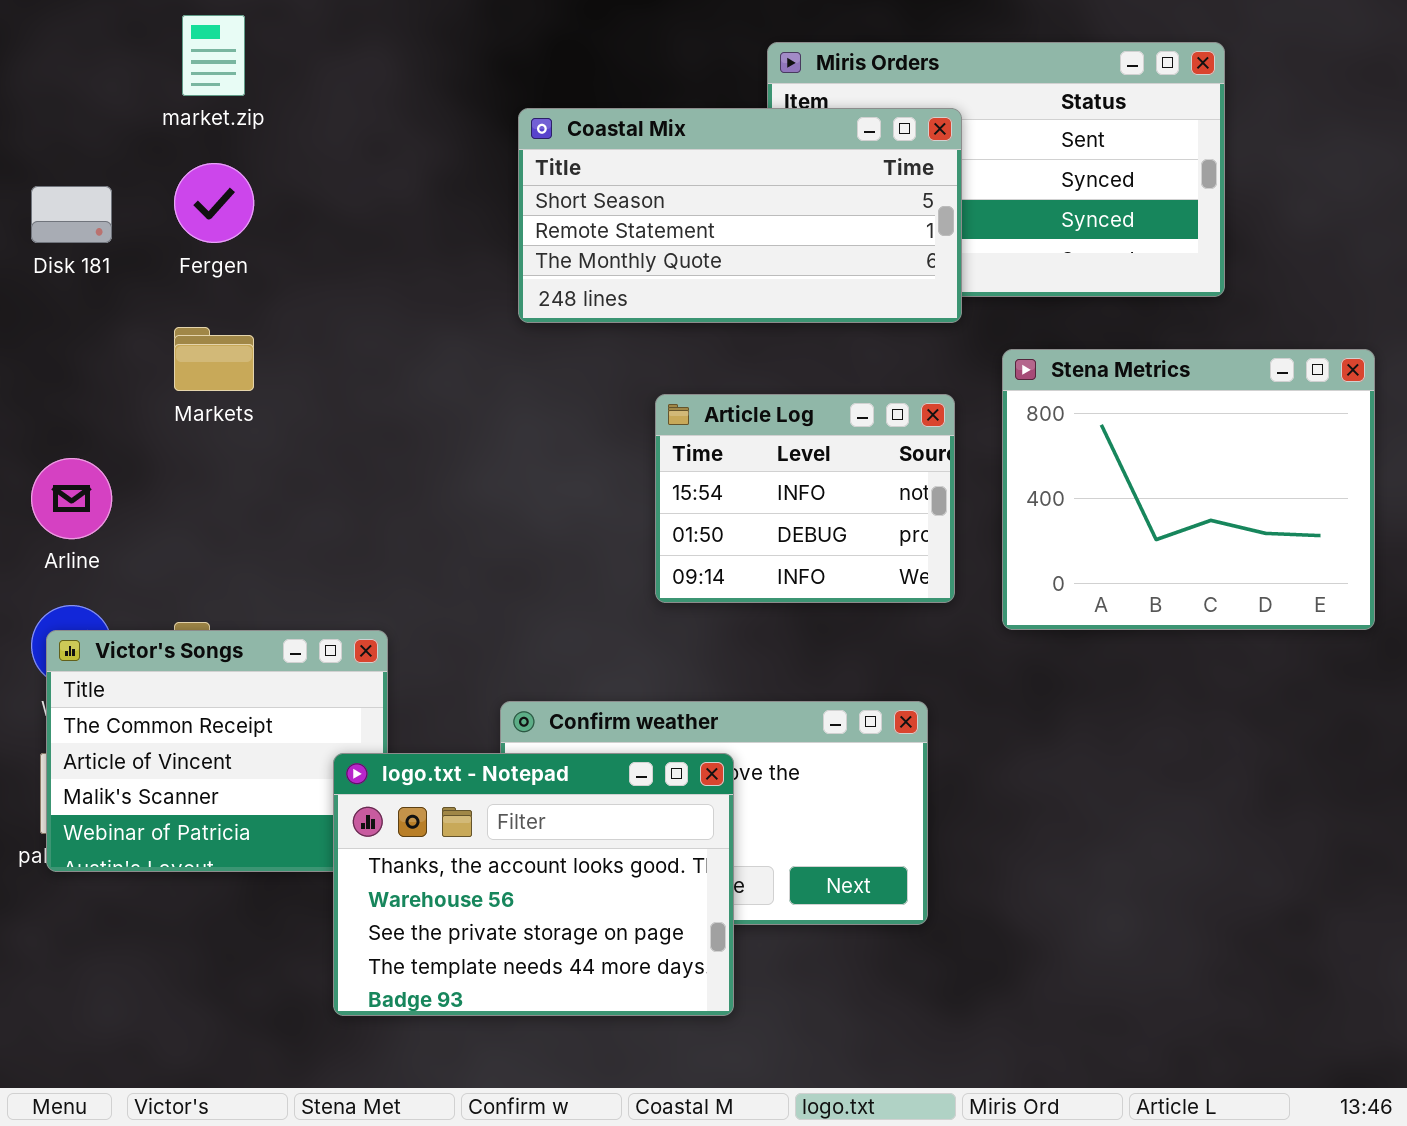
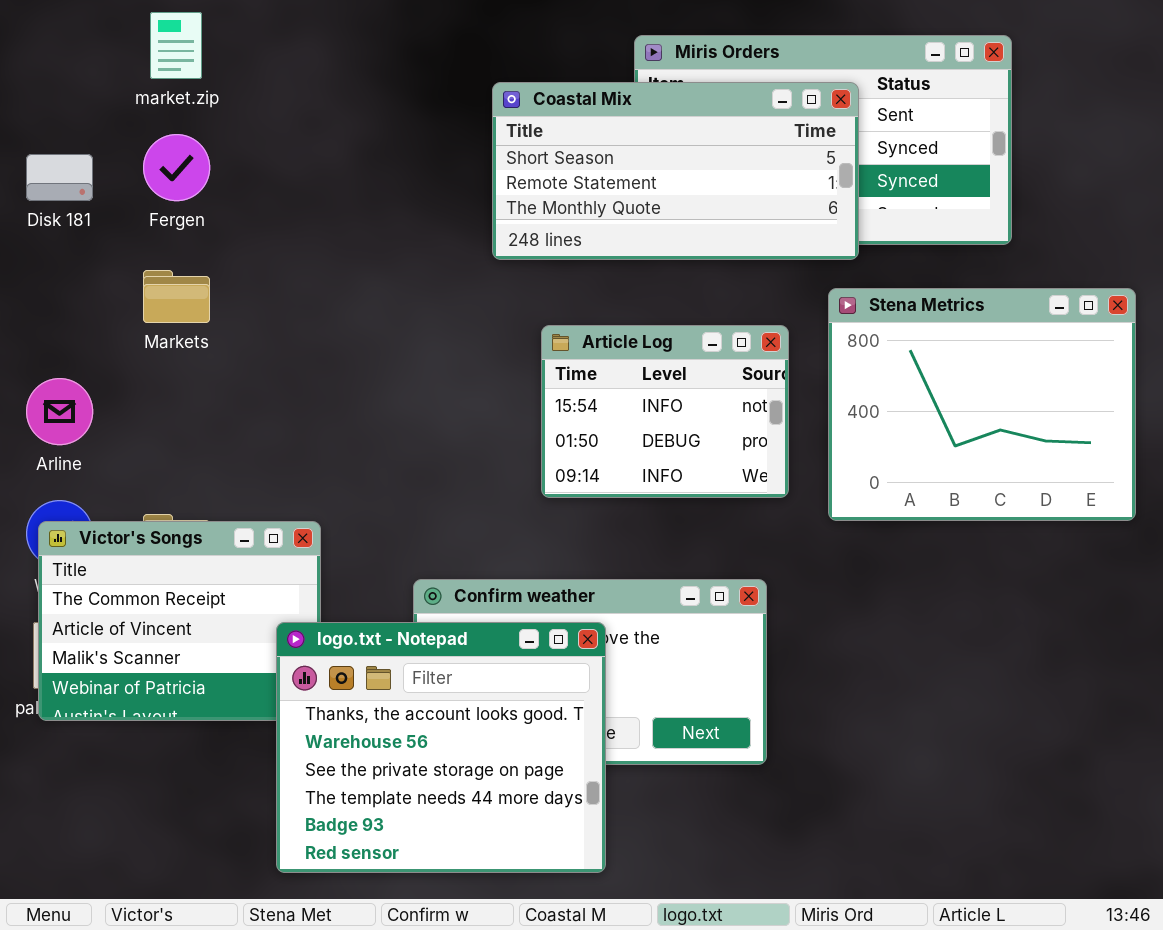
Coastal Mix: [518,108,962,323] -> [492,82,859,260], moved
logo.txt - Notepad: [333,753,734,1016] -> [276,622,606,873], resized

